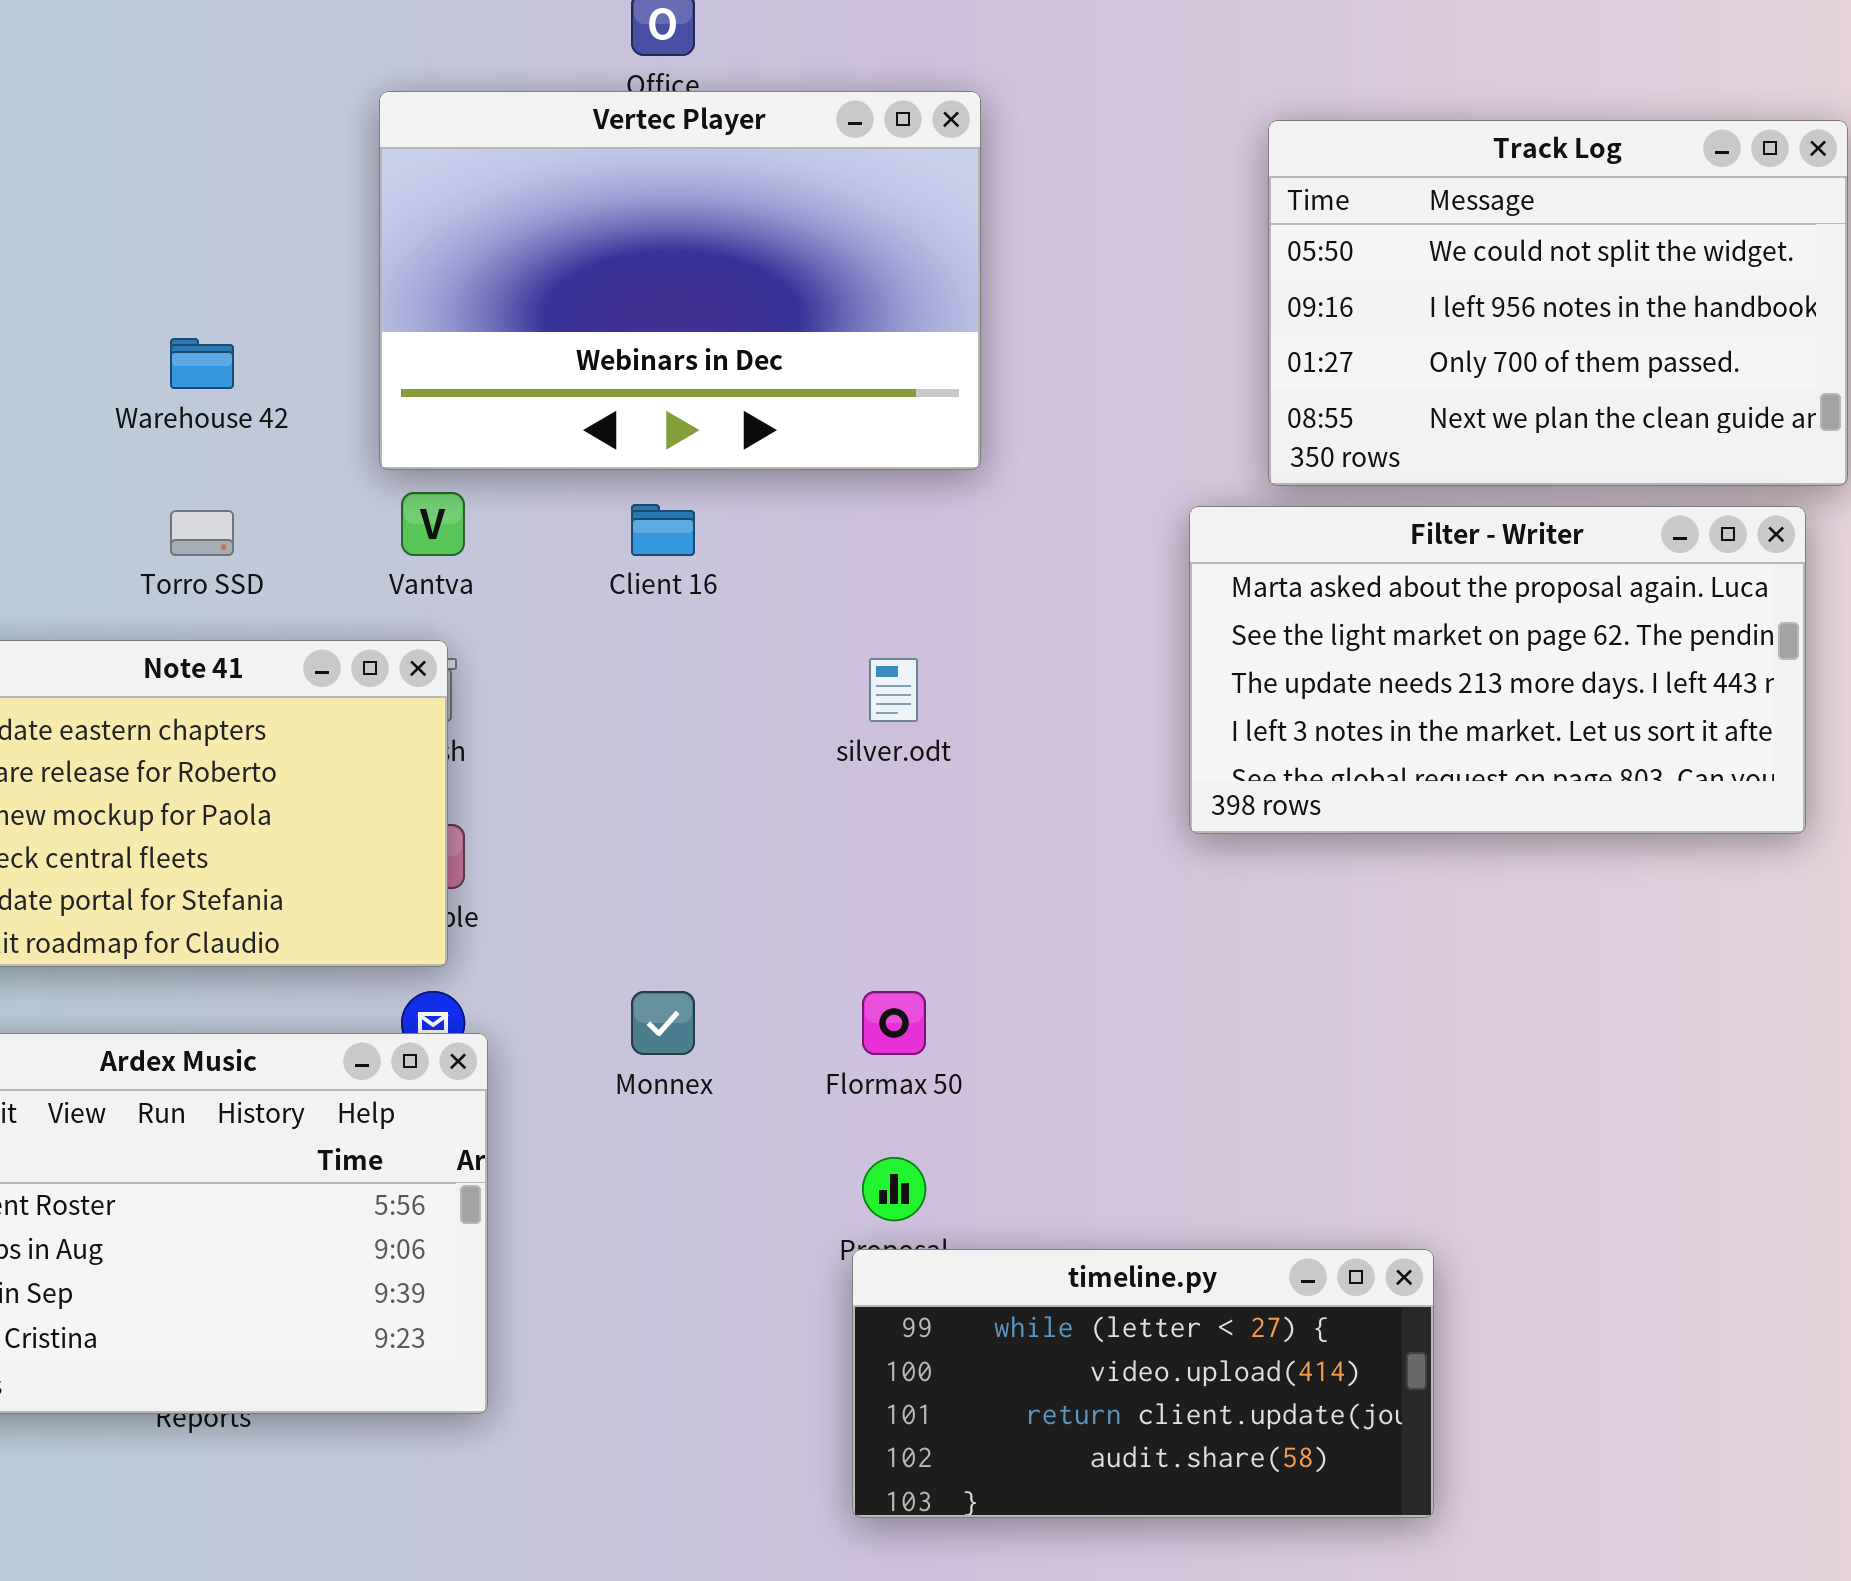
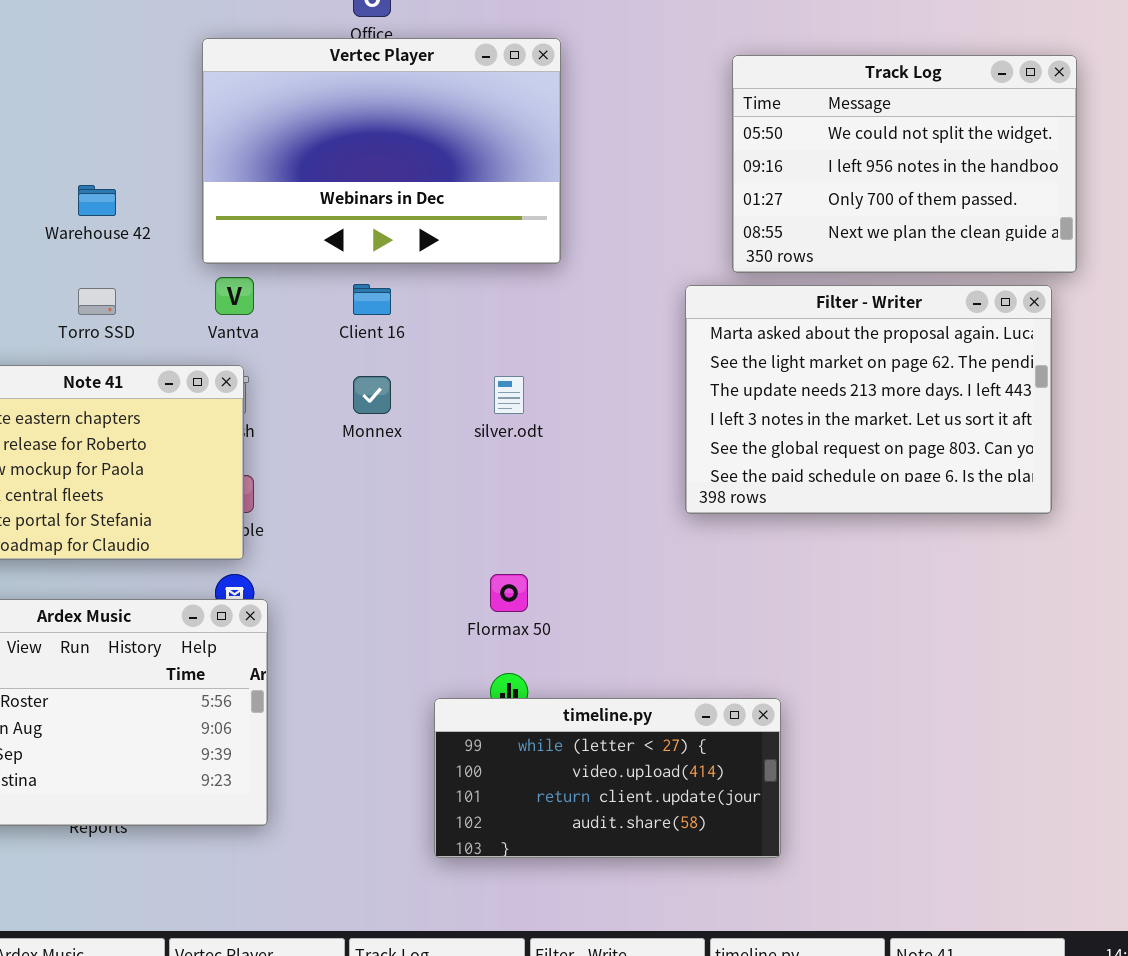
Filter - Writer: [1189,506,1806,834] -> [685,285,1052,514], resized
Monnex: [631,991,695,1055] -> [353,376,391,414], moved
timeline.py: [852,1249,1434,1518] -> [434,698,781,858], moved

